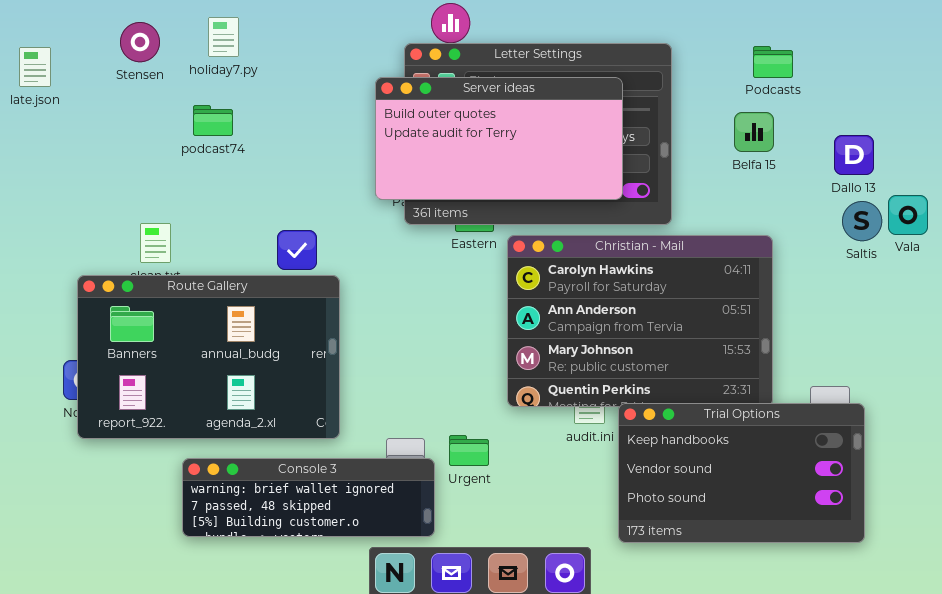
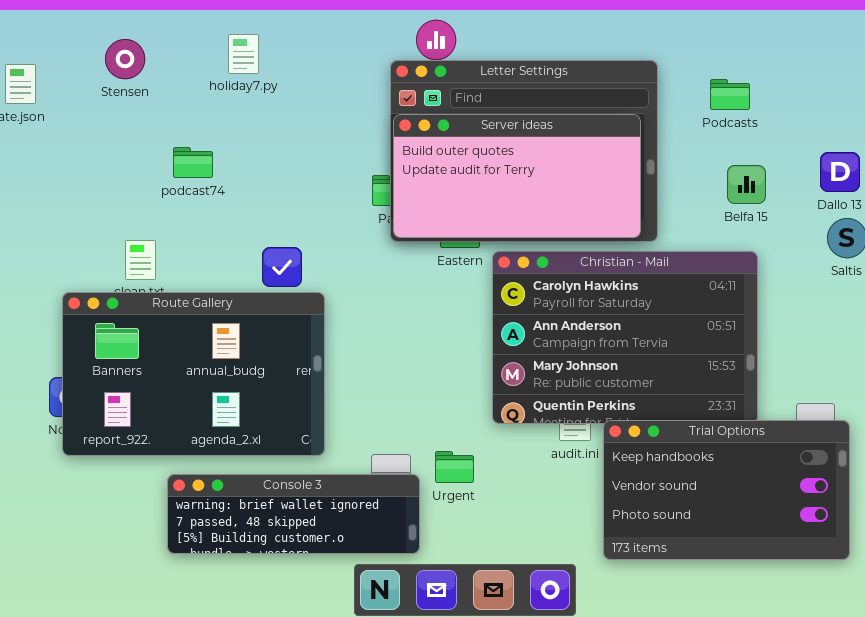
holiday7.py: [208,17,239,57] -> [228,34,259,74], moved
Podcasts: [753,46,793,78] -> [710,79,750,110], moved
Server ideas: [375,77,623,200] -> [393,114,641,238], moved
podcast74: [193,105,233,136] -> [173,147,213,178], moved
Belfa 15: [734,112,774,152] -> [727,165,766,204], moved

